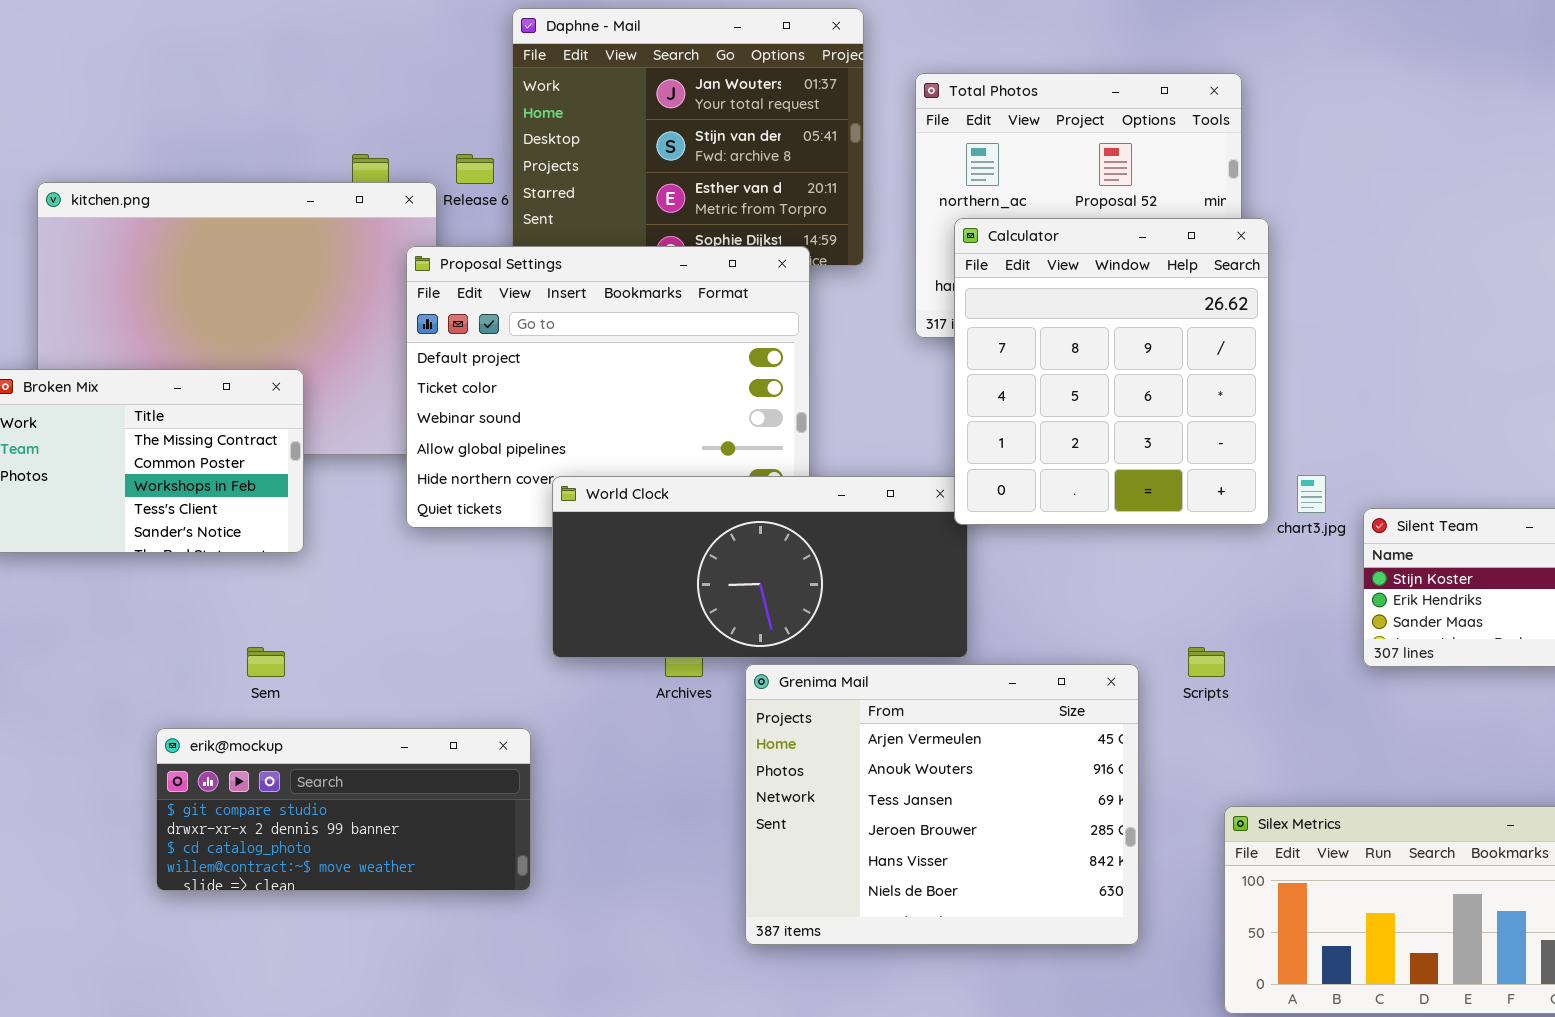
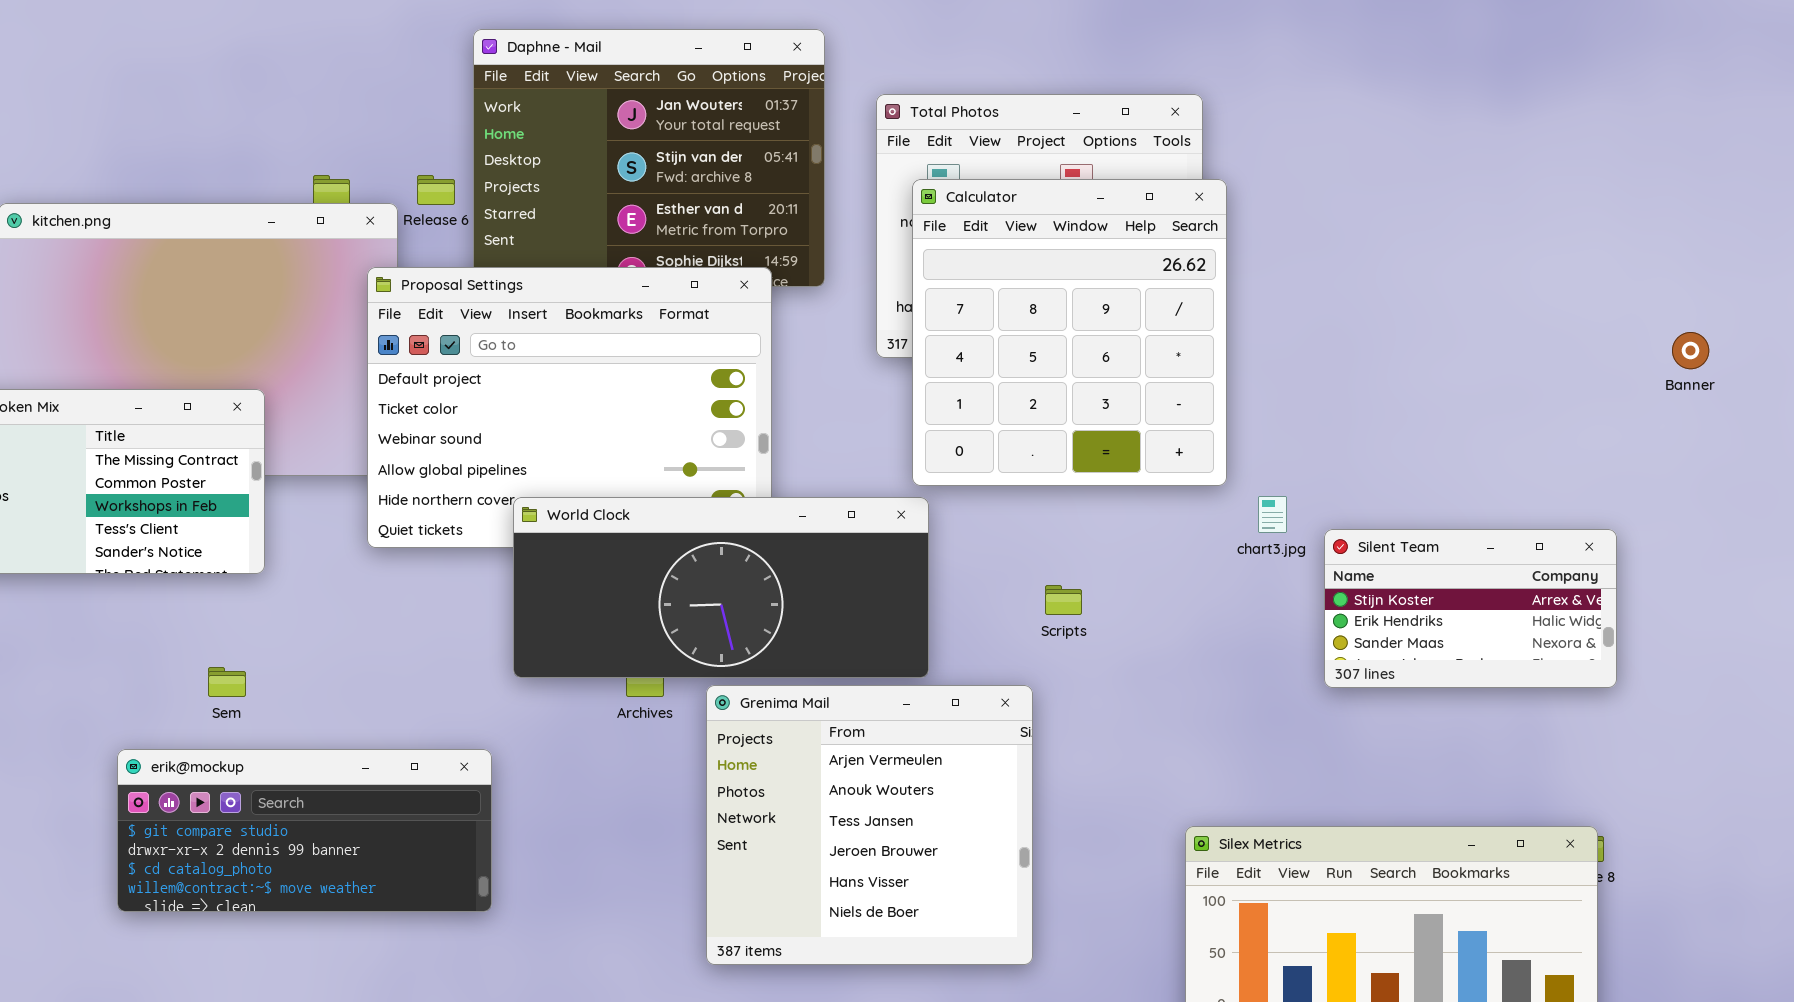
Calculator: [954,218,1269,525] -> [912,179,1227,486], moved
Scripts: [1188,647,1225,677] -> [1045,585,1082,615], moved
Grenima Mail: [745,664,1139,945] -> [706,685,1033,965], resized

